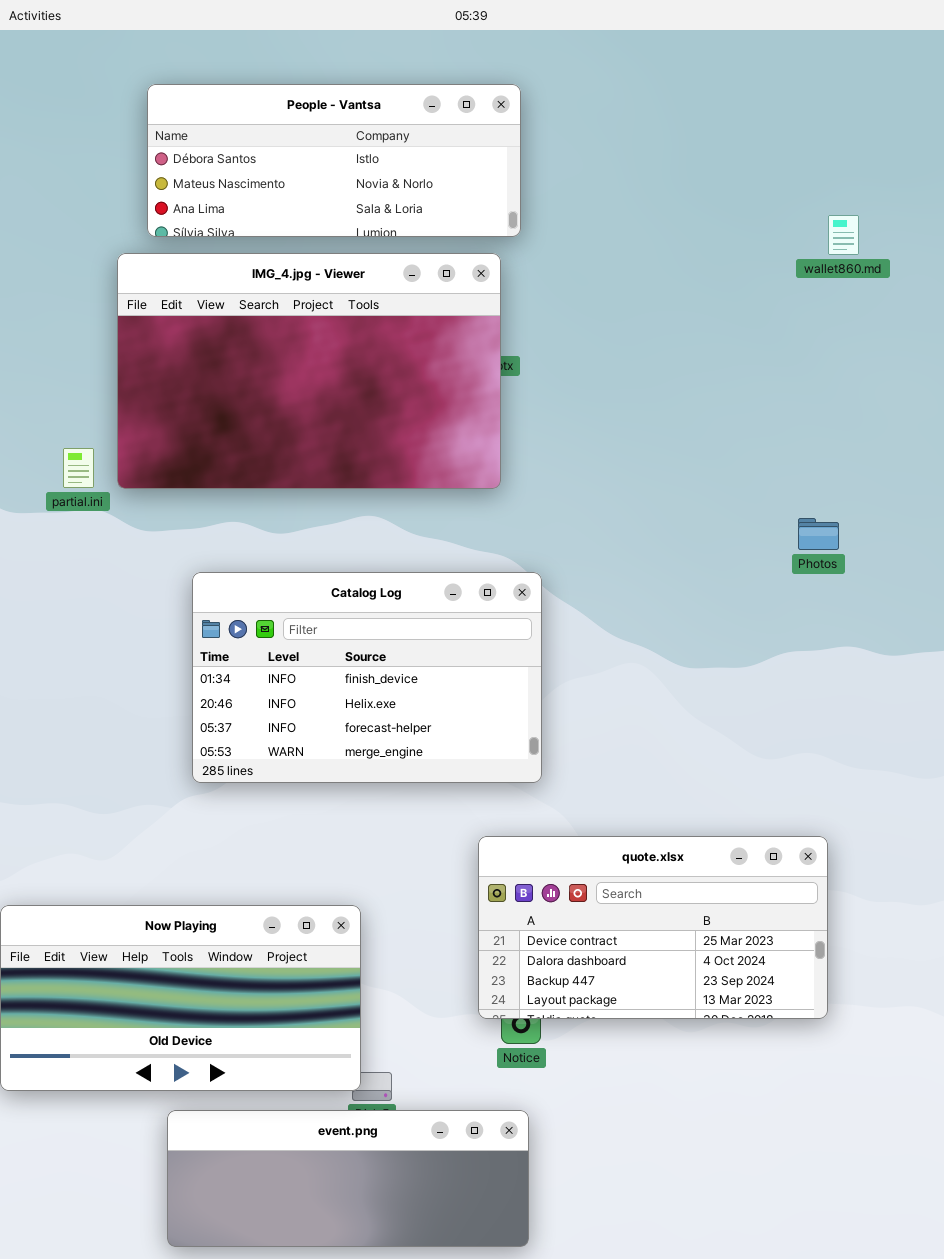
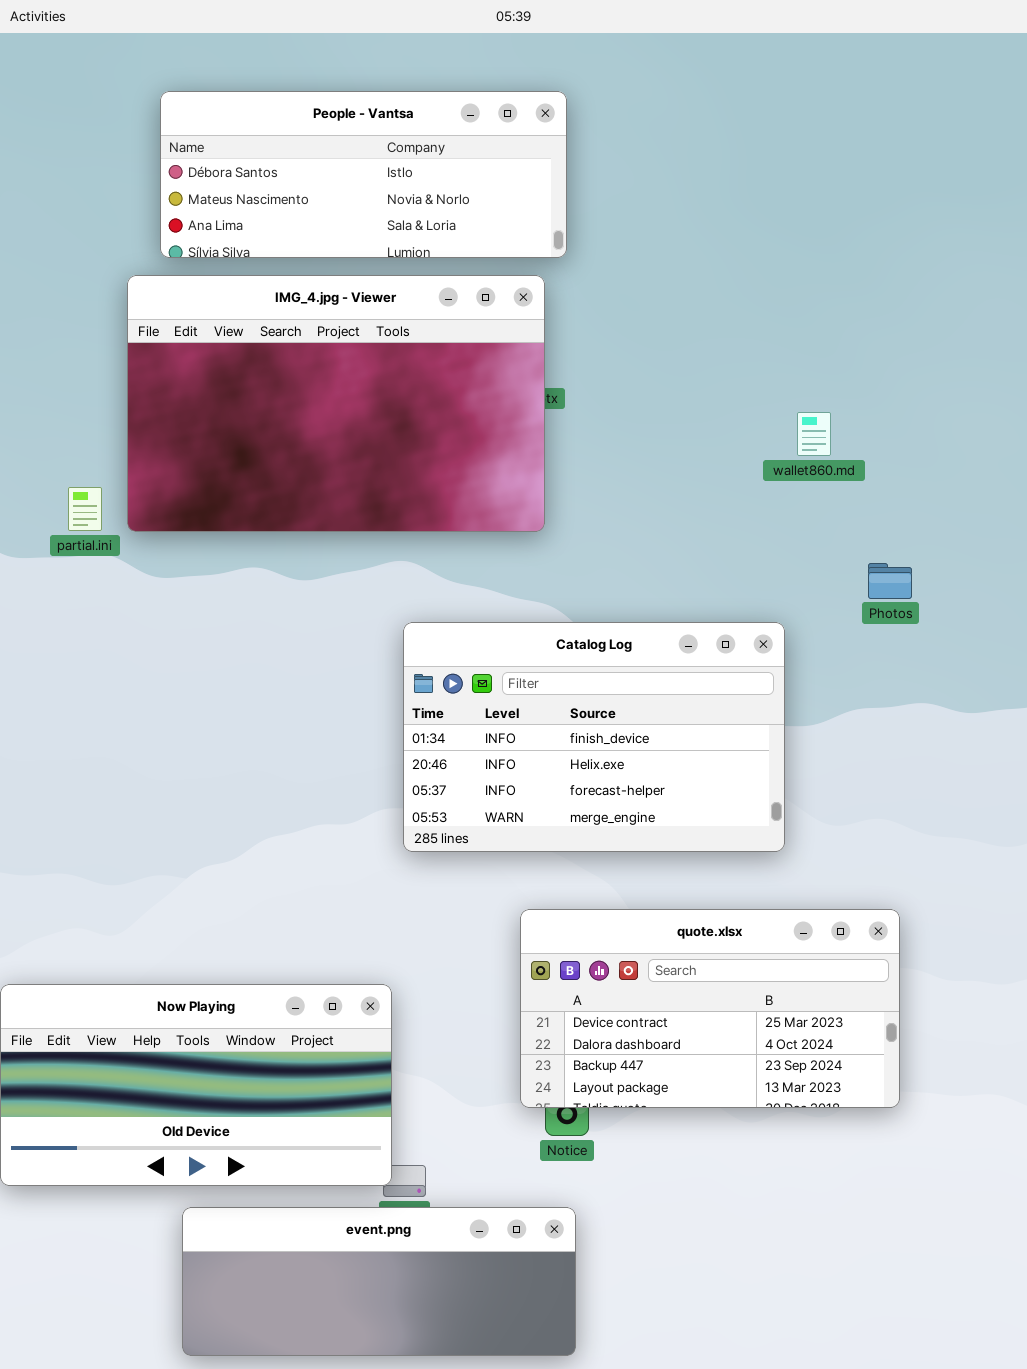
wallet860.md: [828,215,859,255] -> [797,412,831,456], moved
Catalog Log: [192,572,542,783] -> [403,622,785,852], moved

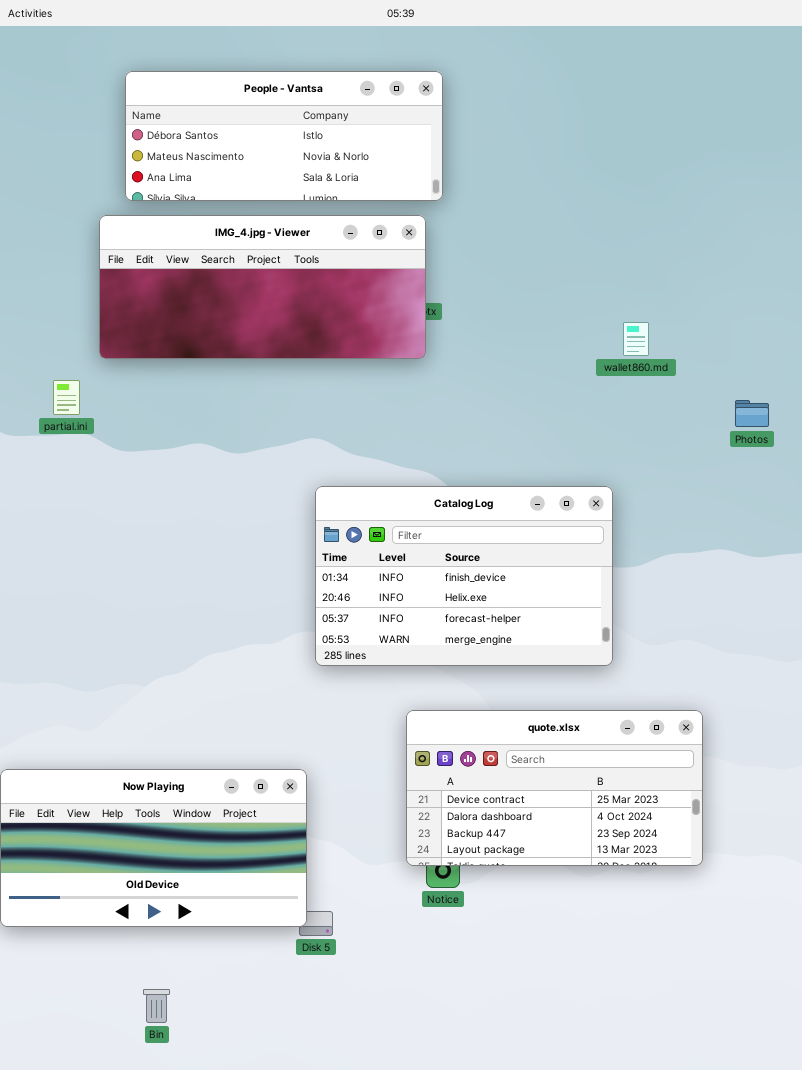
IMG_4.jpg - Viewer: [127,275,545,532] -> [99,215,426,359], resized
Photos: [868,563,912,599] -> [735,400,769,427], moved
event.png: [182,1207,576,1356] -> none, closed

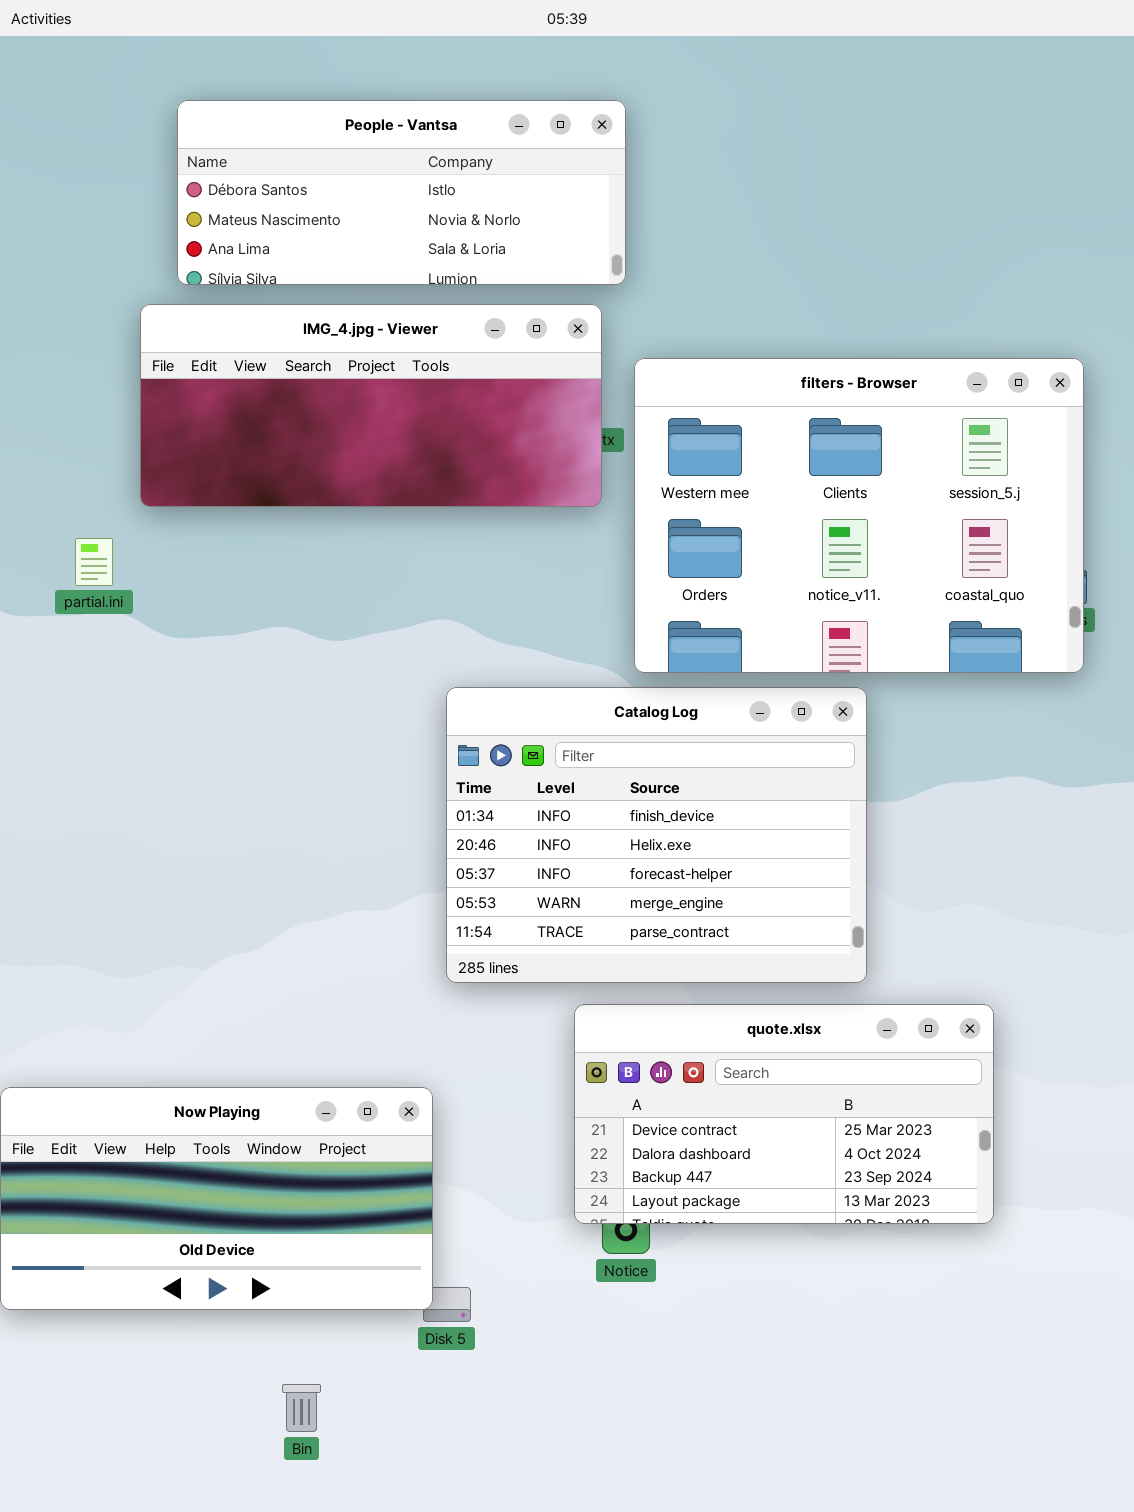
filters - Browser: none -> [634,358,1084,673], opened
Catalog Log: [315,486,613,666] -> [446,687,867,983], resized
Bin: [143,989,170,1023] -> [282,1384,321,1432], moved

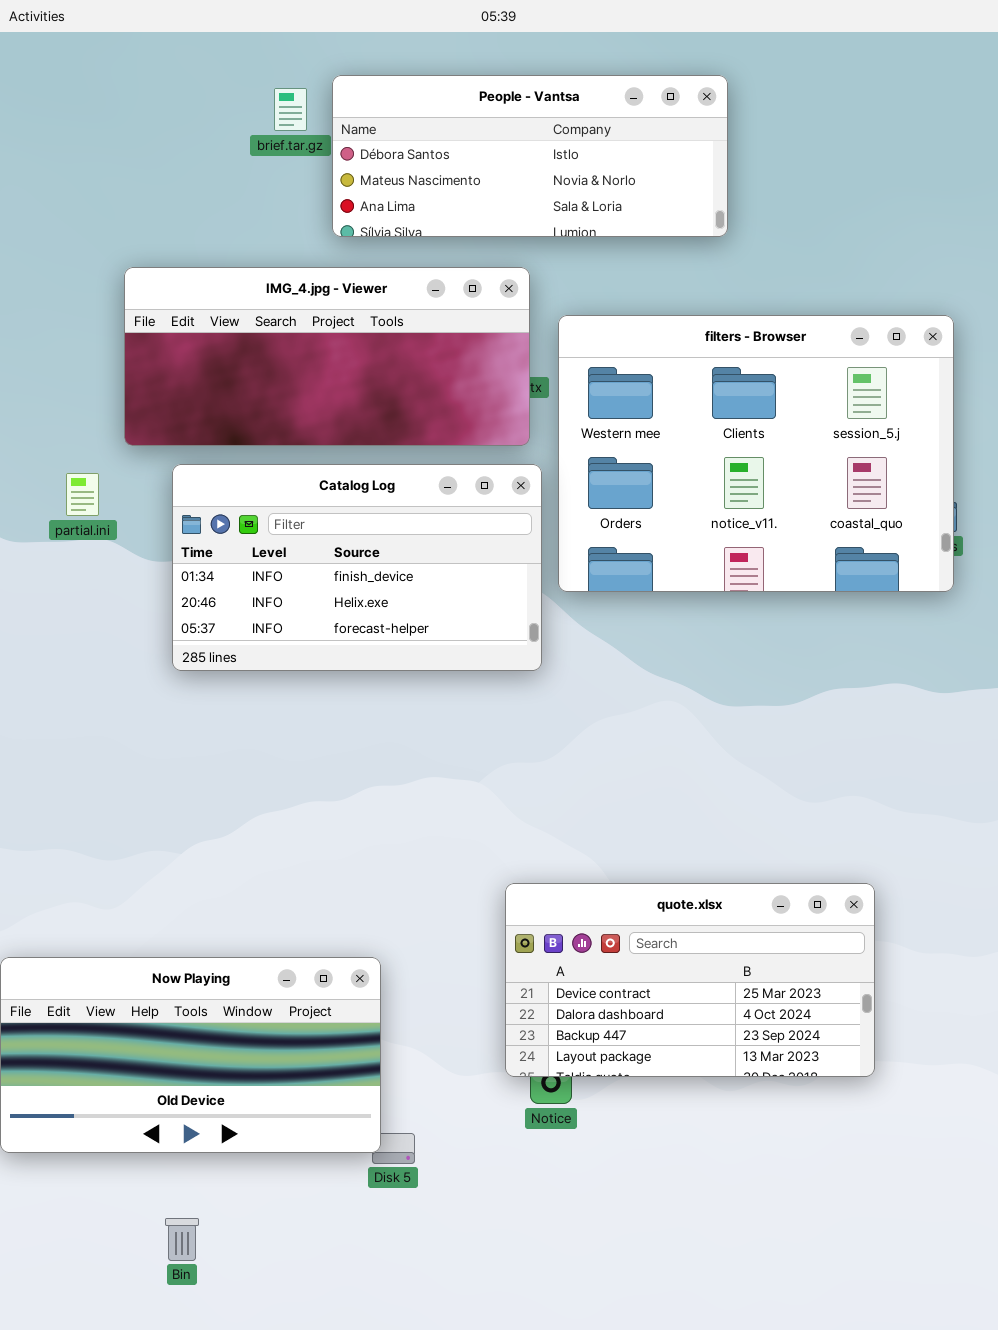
People - Vantsa: [177,100,626,285] -> [332,75,728,237], moved
Catalog Log: [446,687,867,983] -> [172,464,542,671], moved, resized
Bin: [282,1384,321,1432] -> [165,1218,199,1261], moved

